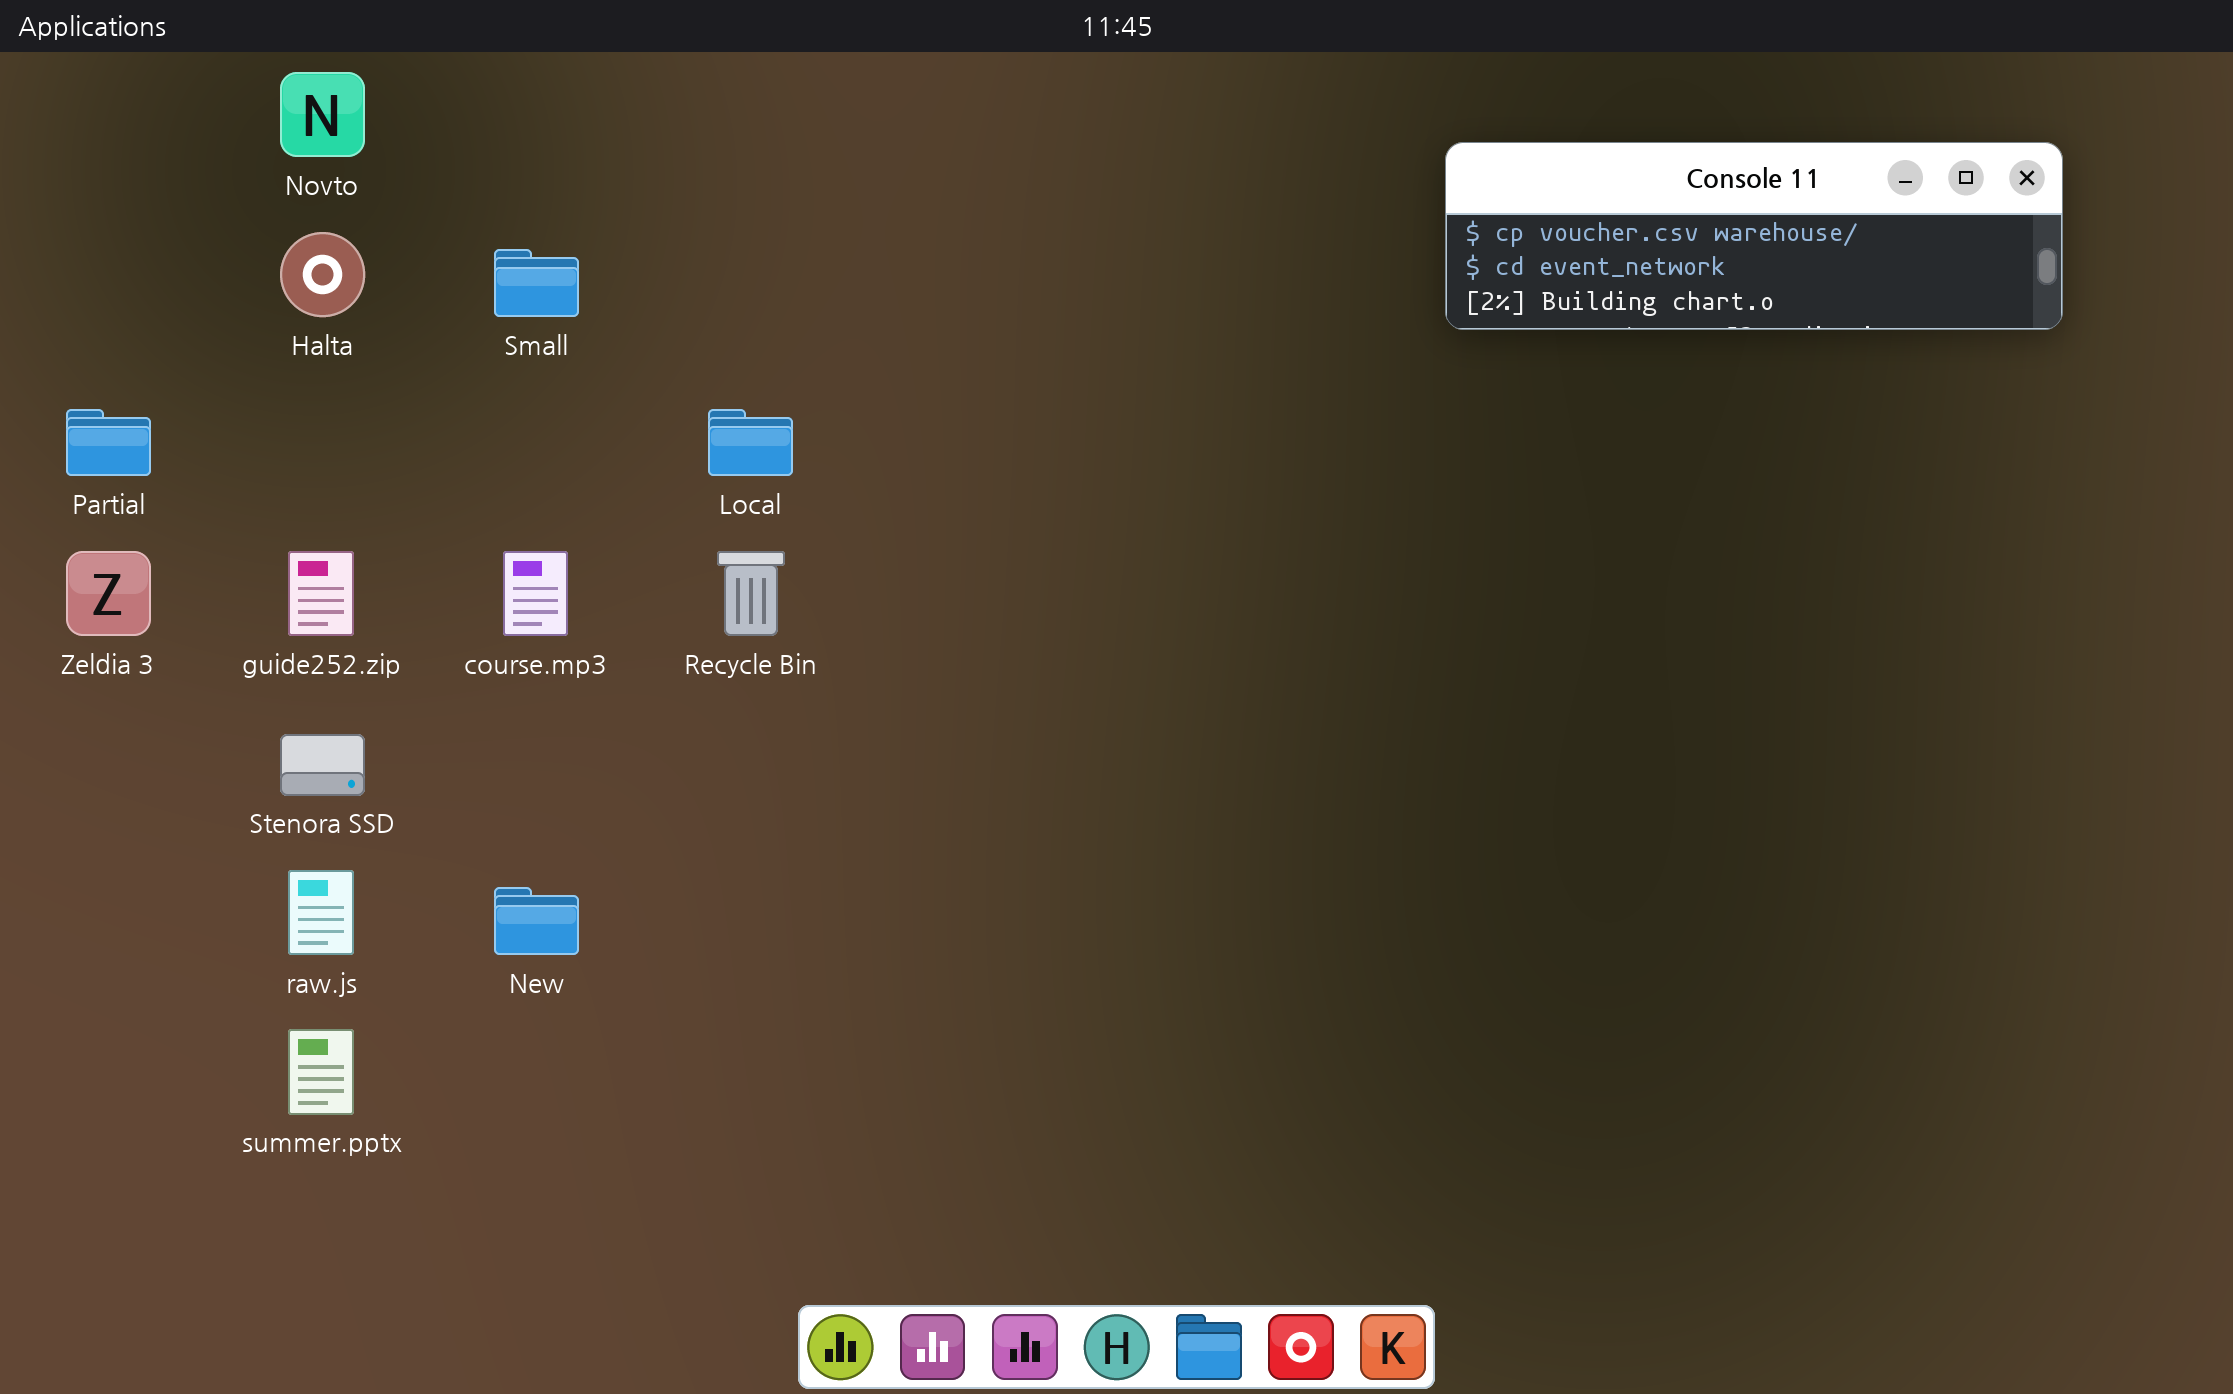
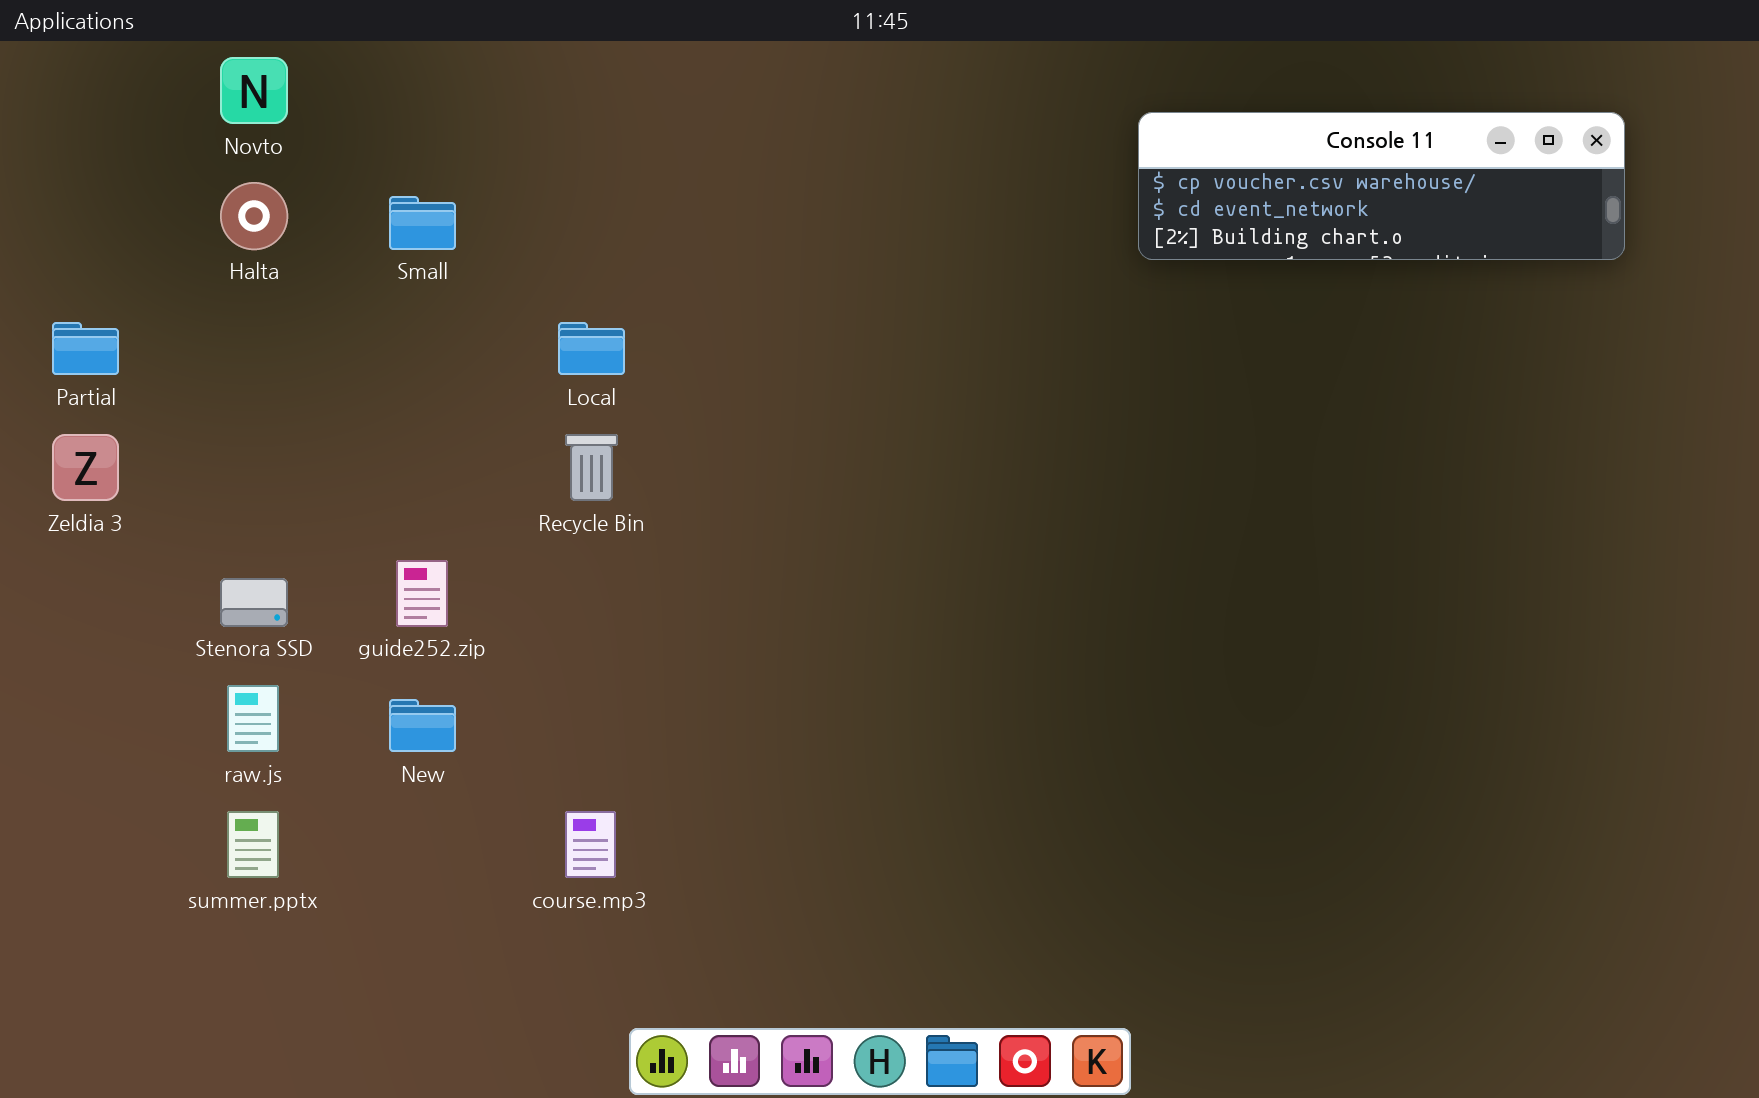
guide252.zip: [288,551,354,636] -> [396,560,448,627], moved
course.mp3: [503,551,568,636] -> [565,811,616,878], moved

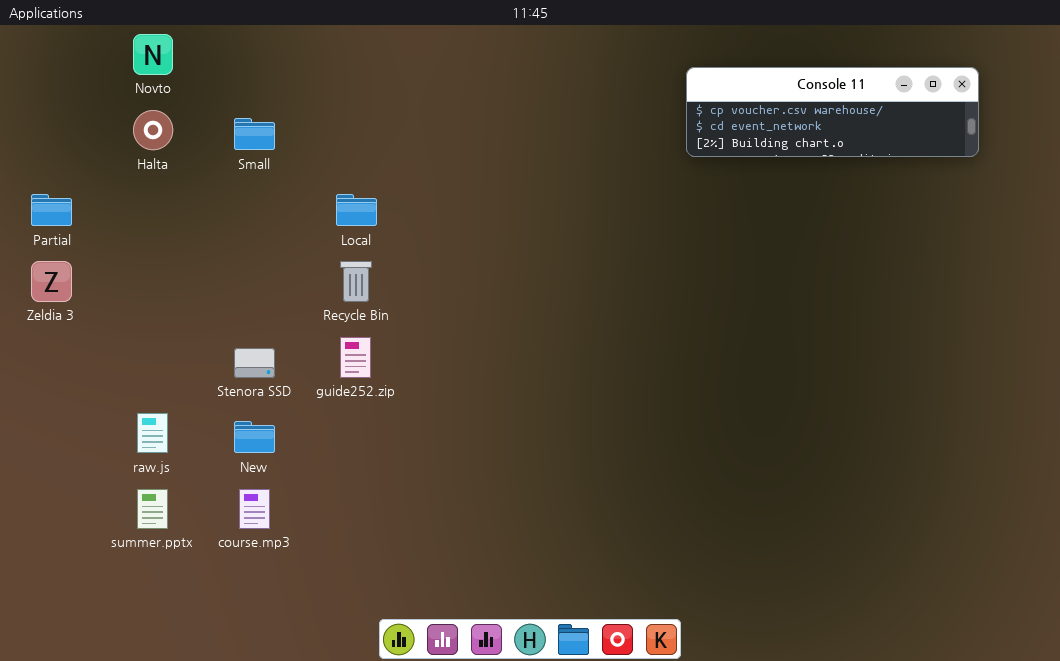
guide252.zip: [396,560,448,627] -> [340,337,371,378], moved
Stenora SSD: [220,578,288,627] -> [234,348,275,378], moved
course.mp3: [565,811,616,878] -> [239,489,270,529], moved

